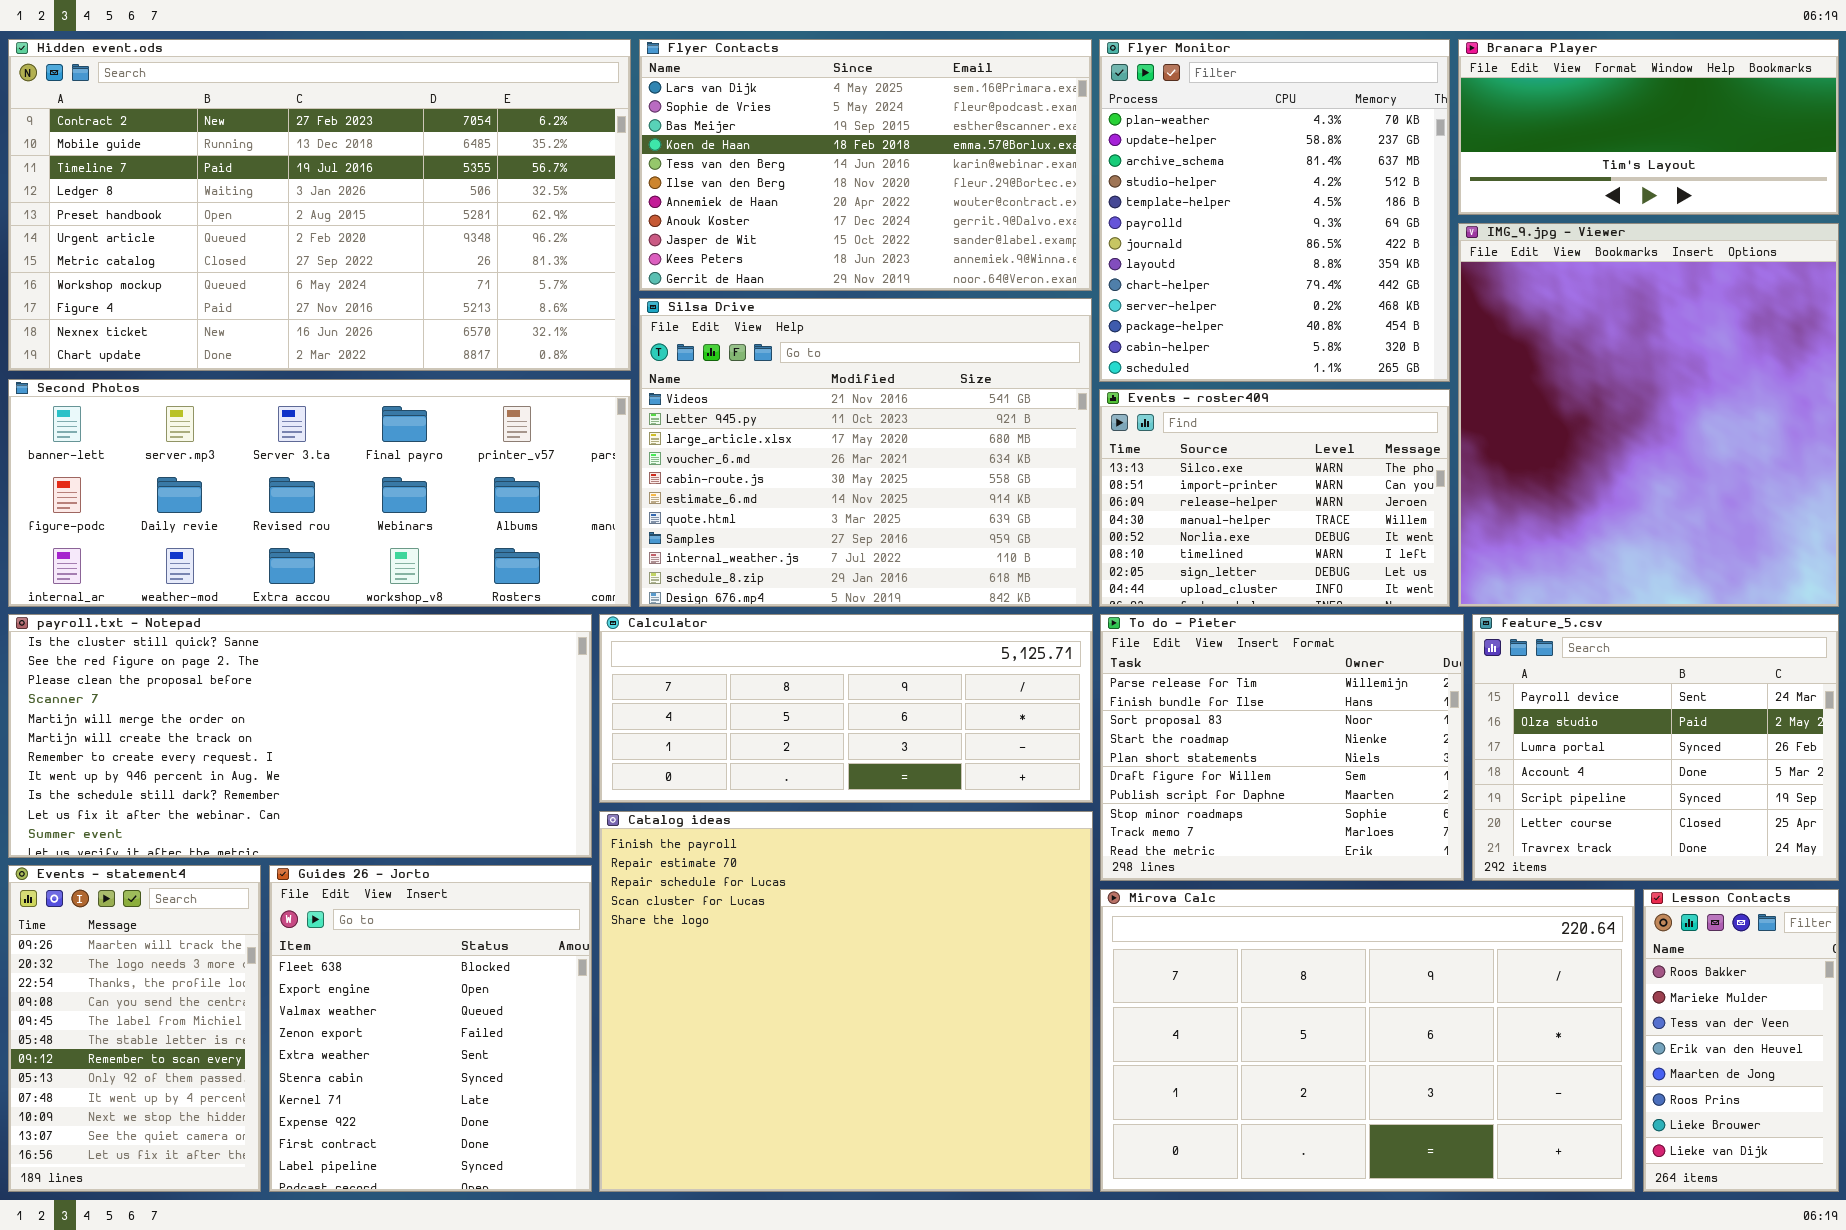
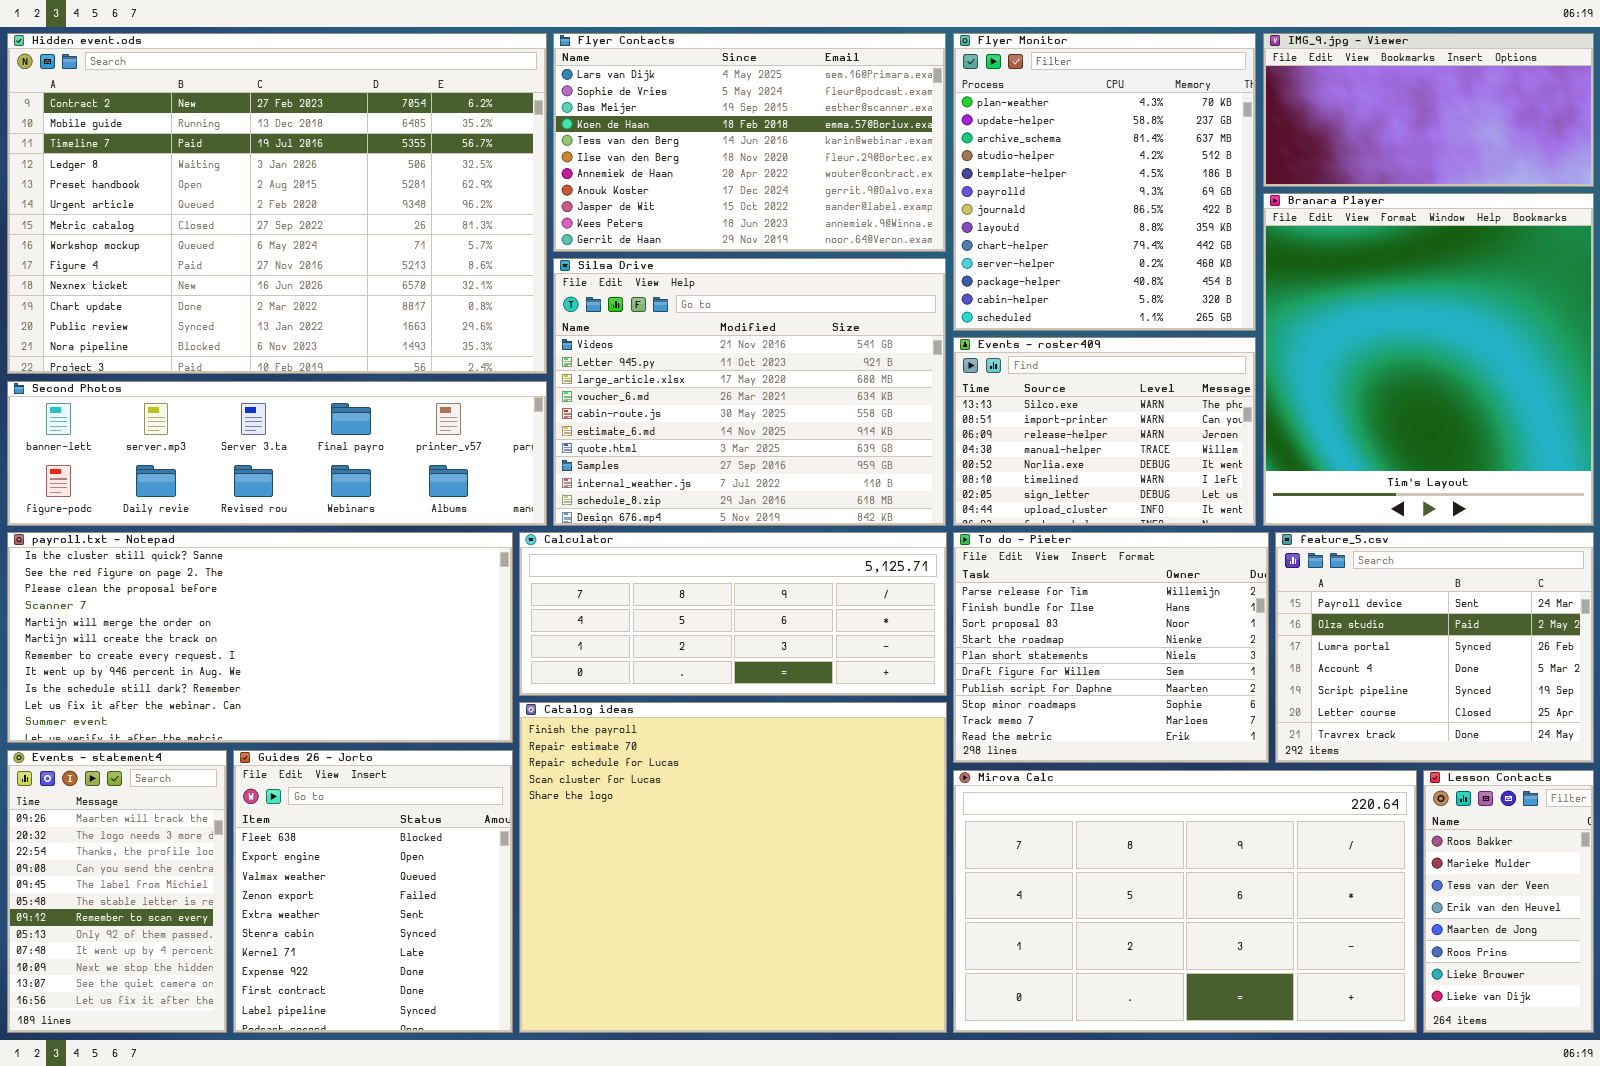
Hidden event.ods: [8,39,631,371] -> [7,33,547,374], resized
Branara Player: [1458,39,1839,215] -> [1263,193,1594,526], moved, resized
IMG_9.jpg - Viewer: [1458,223,1839,607] -> [1263,33,1594,187], moved, resized
Second Photos: [8,379,631,607] -> [7,381,547,526], resized

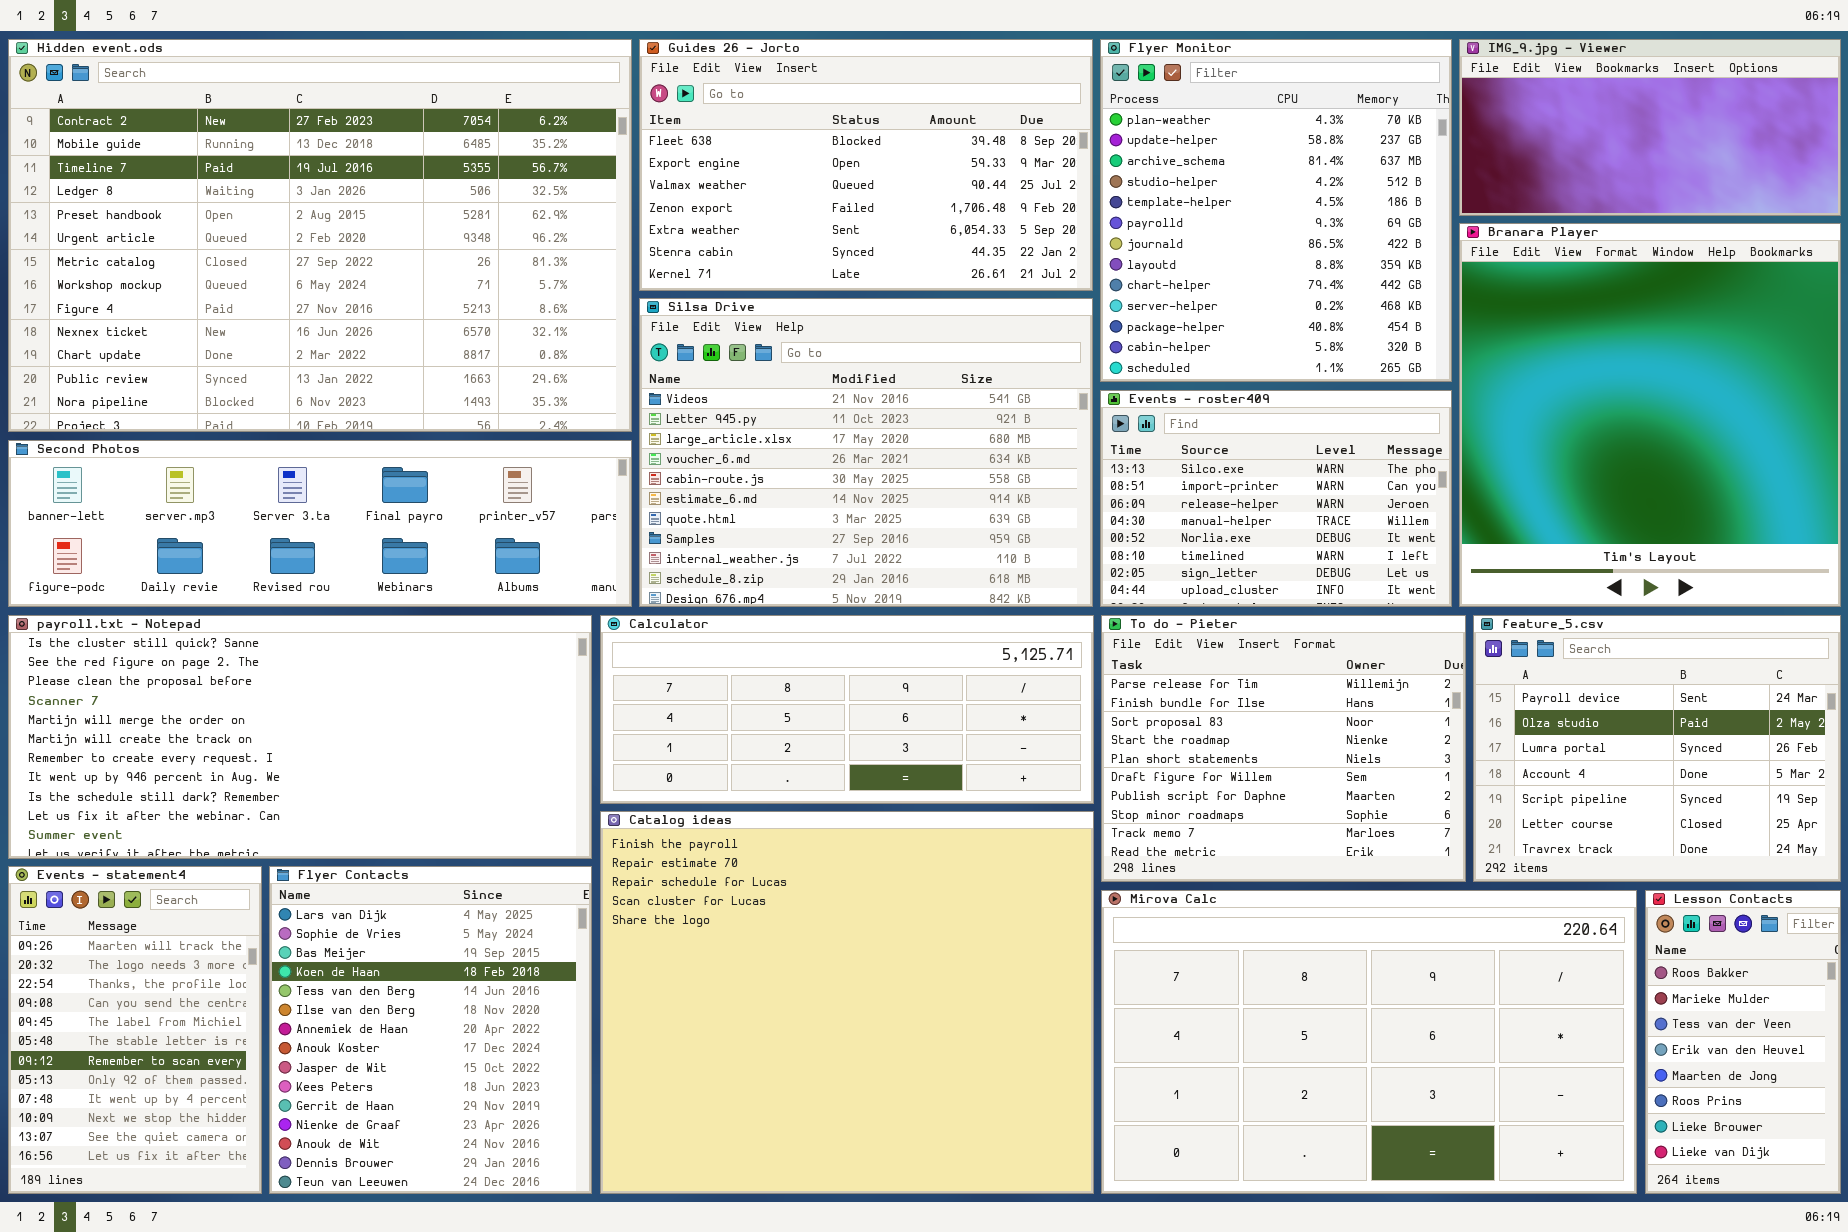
Flyer Contacts: [553,33,946,252] -> [269,866,592,1194], moved, resized
Guides 26 - Jorto: [233,750,513,1033] -> [639,39,1093,291], moved, resized

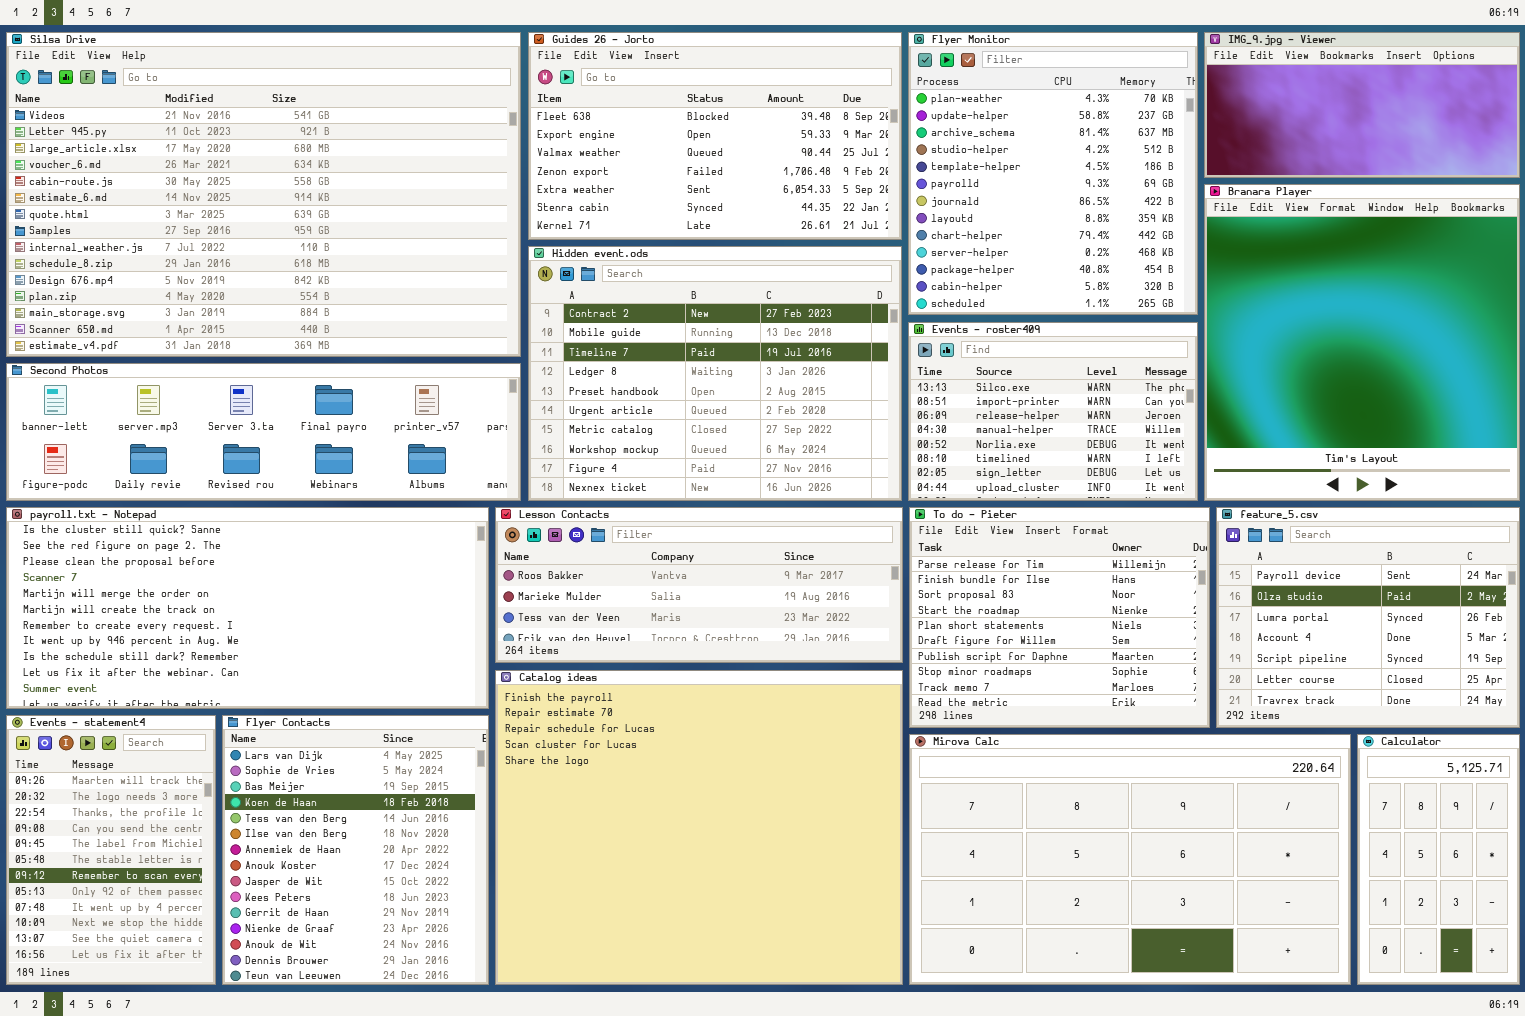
Hidden event.ods: [8,39,632,432] -> [528,246,902,501], moved, resized
Silsa Drive: [639,298,1093,607] -> [6,32,521,357], moved, resized
Calculator: [600,615,1094,804] -> [1357,734,1520,985], moved, resized
Lesson Contacts: [1645,890,1841,1194] -> [495,507,903,663], moved, resized

